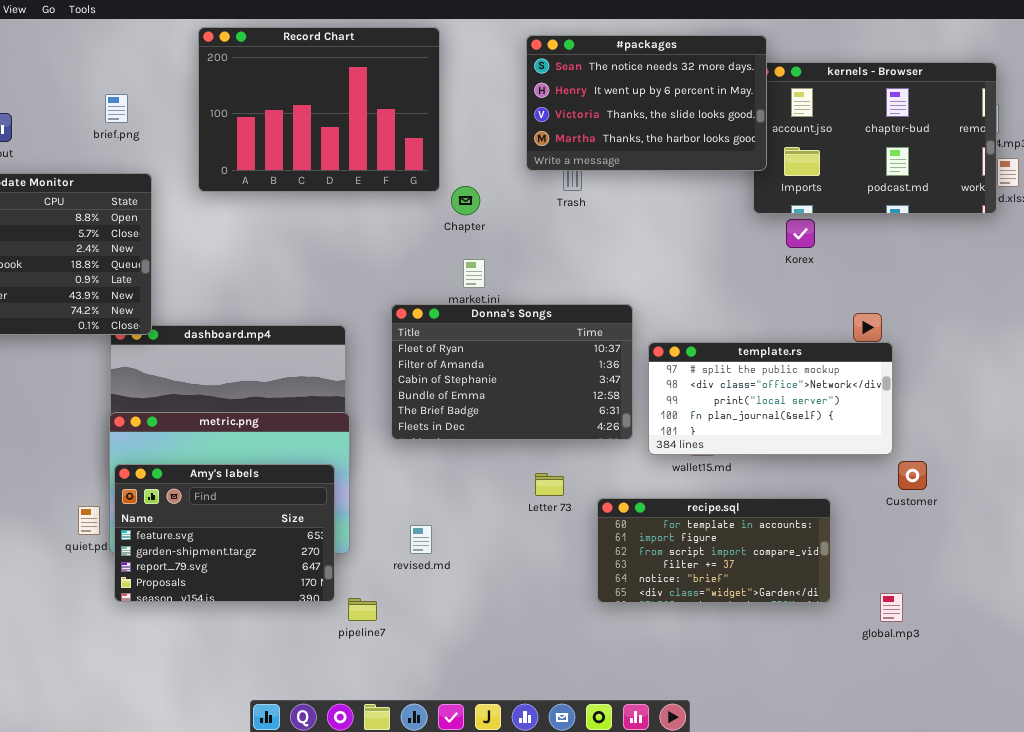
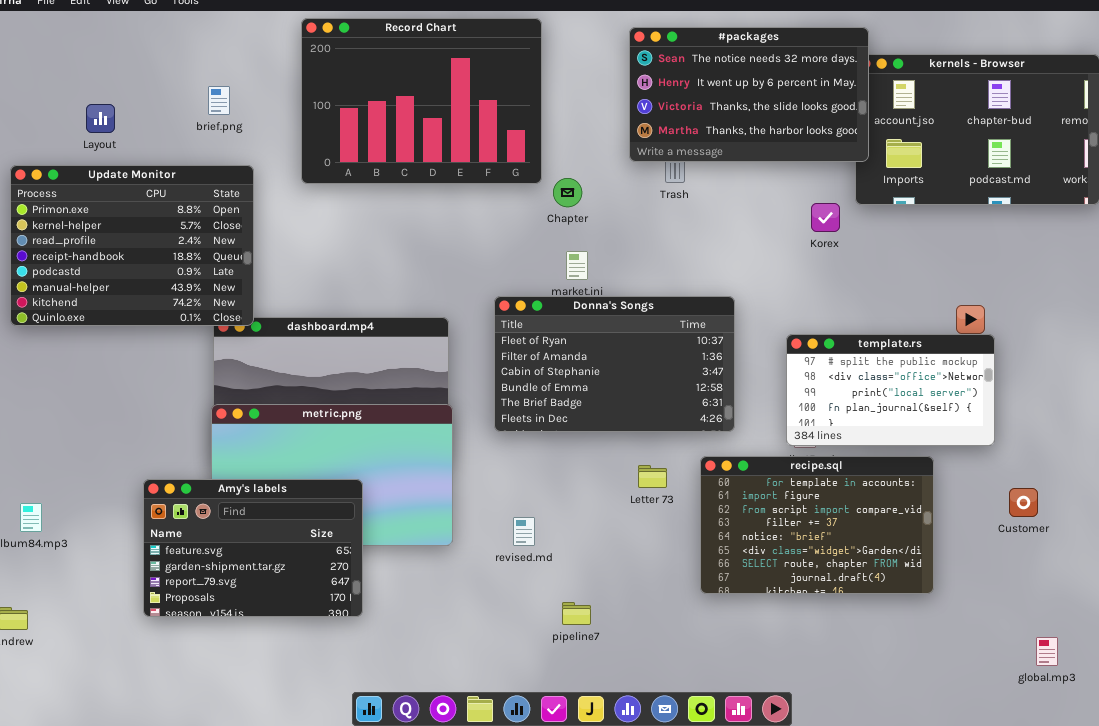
Korex: [786,219,815,248] -> [811,203,840,232], moved
template.rs: [648,342,893,455] -> [786,334,995,446], resized
Customer: [898,461,927,490] -> [1009,488,1038,517], moved
Amy's labels: [114,464,335,602] -> [143,479,363,617], moved
recipe.sql: [597,498,831,603] -> [700,456,934,594], resized
global.mp3: [880,593,903,622] -> [1036,637,1058,666], moved
pipeline7: [348,598,377,621] -> [562,602,591,625], moved

